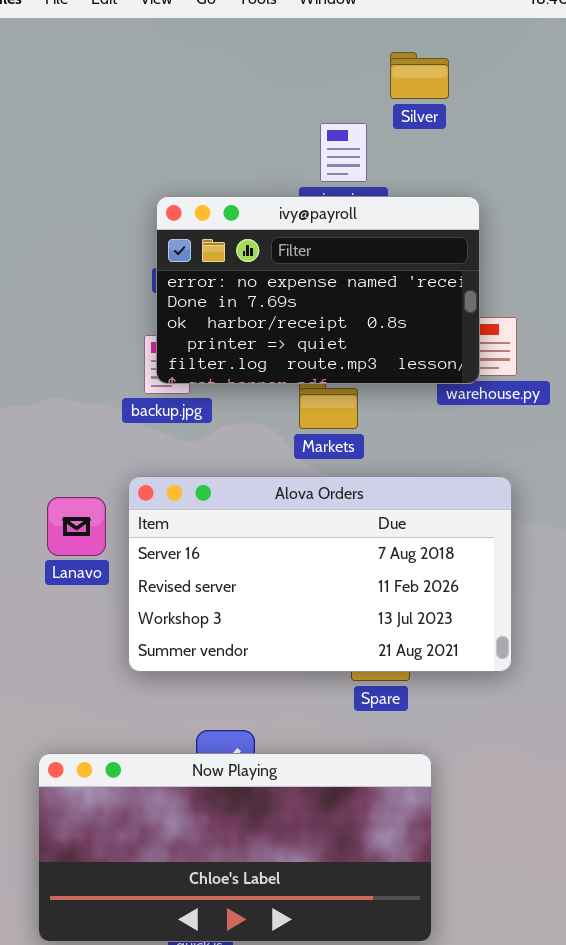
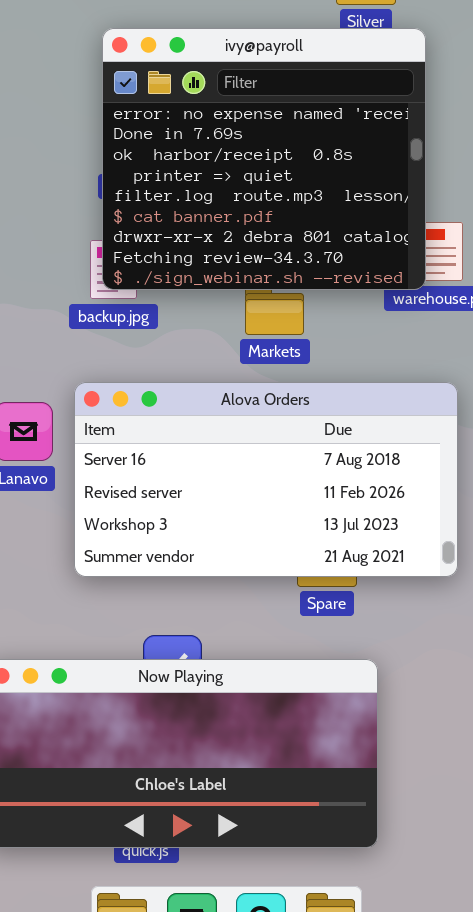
ivy@payroll: [156,196,480,384] -> [102,28,426,290], resized

